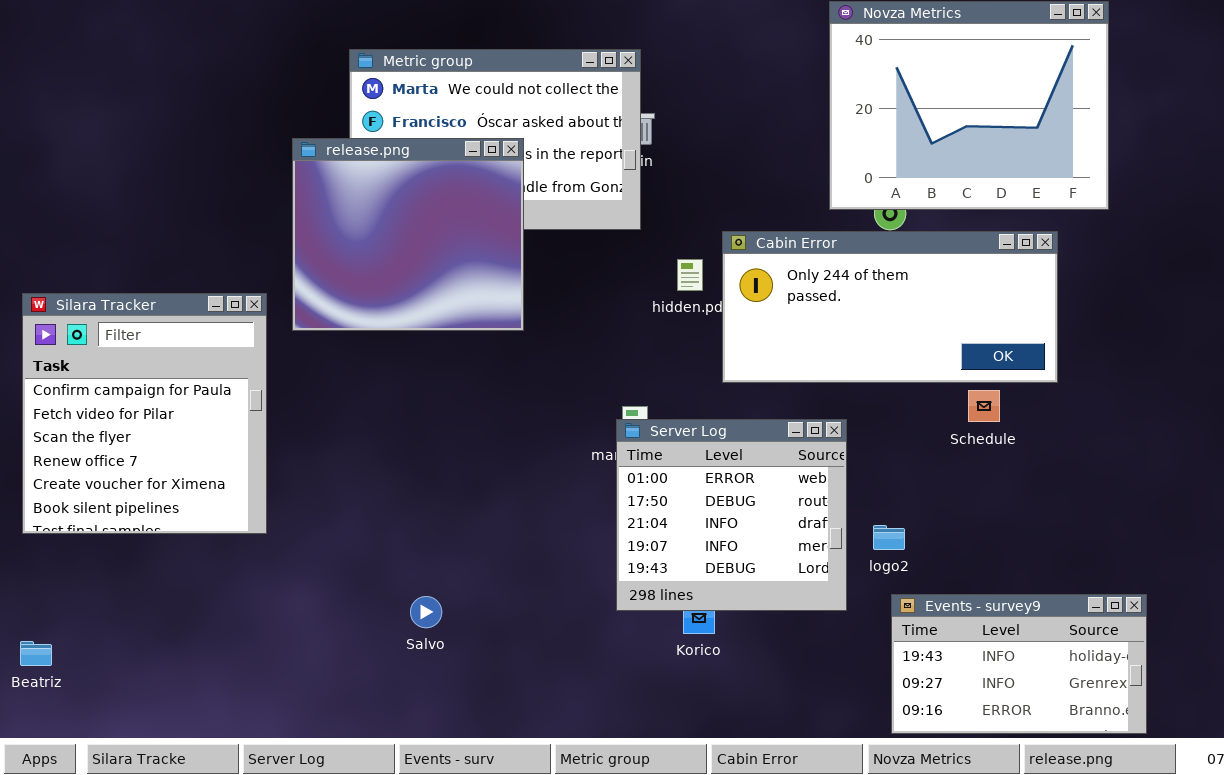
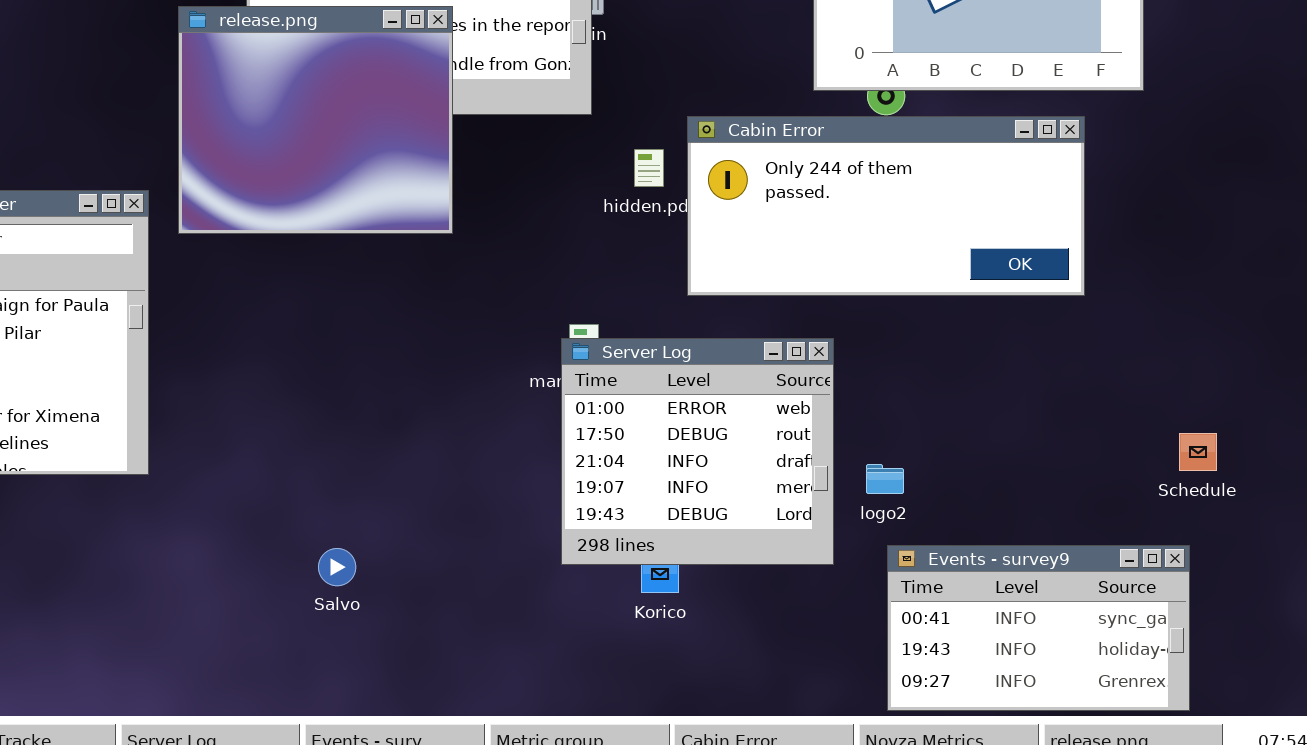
Schedule: [968,390,1000,422] -> [1179,433,1217,471], moved
Events - survey9: [891,594,1147,734] -> [887,545,1190,711], scrolled up 1 row

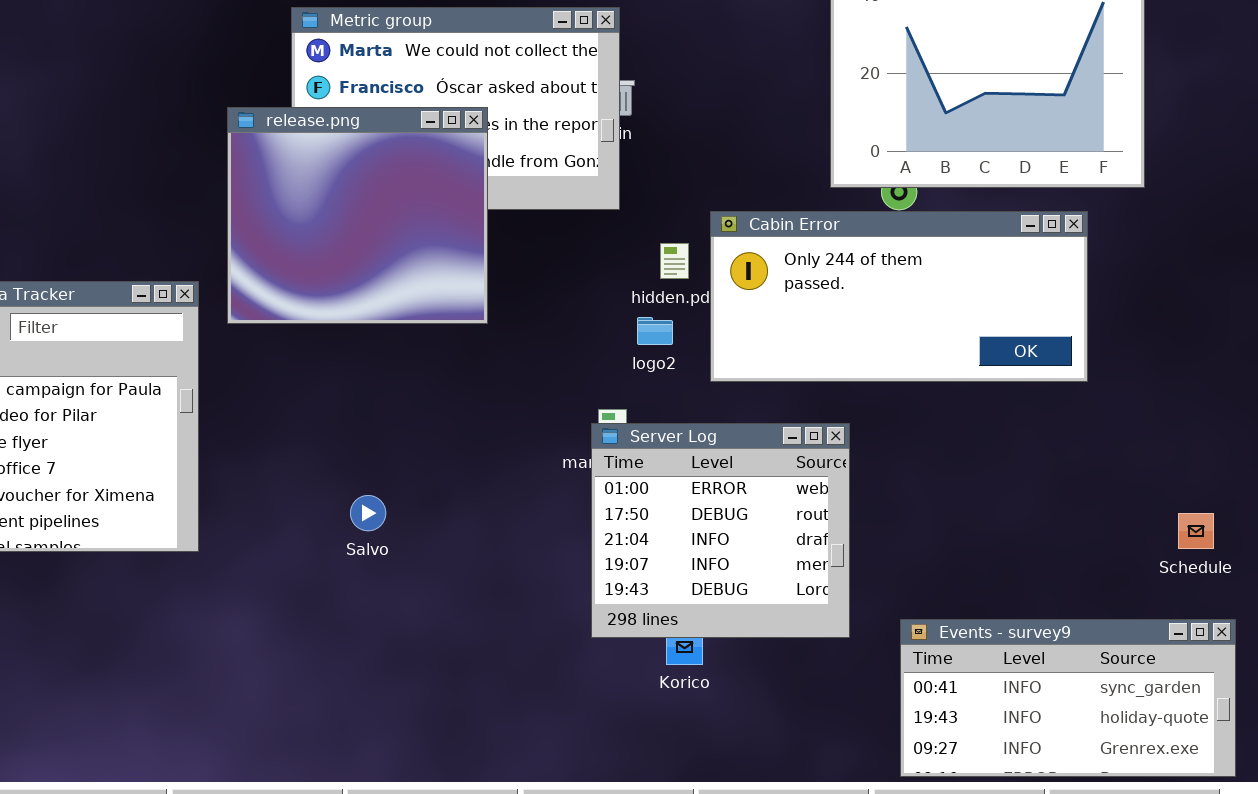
logo2: [866,464,904,494] -> [637,317,673,345], moved
Events - survey9: [887,545,1190,711] -> [900,619,1236,777], resized
Salvo: [318,548,356,586] -> [350,495,386,531], moved

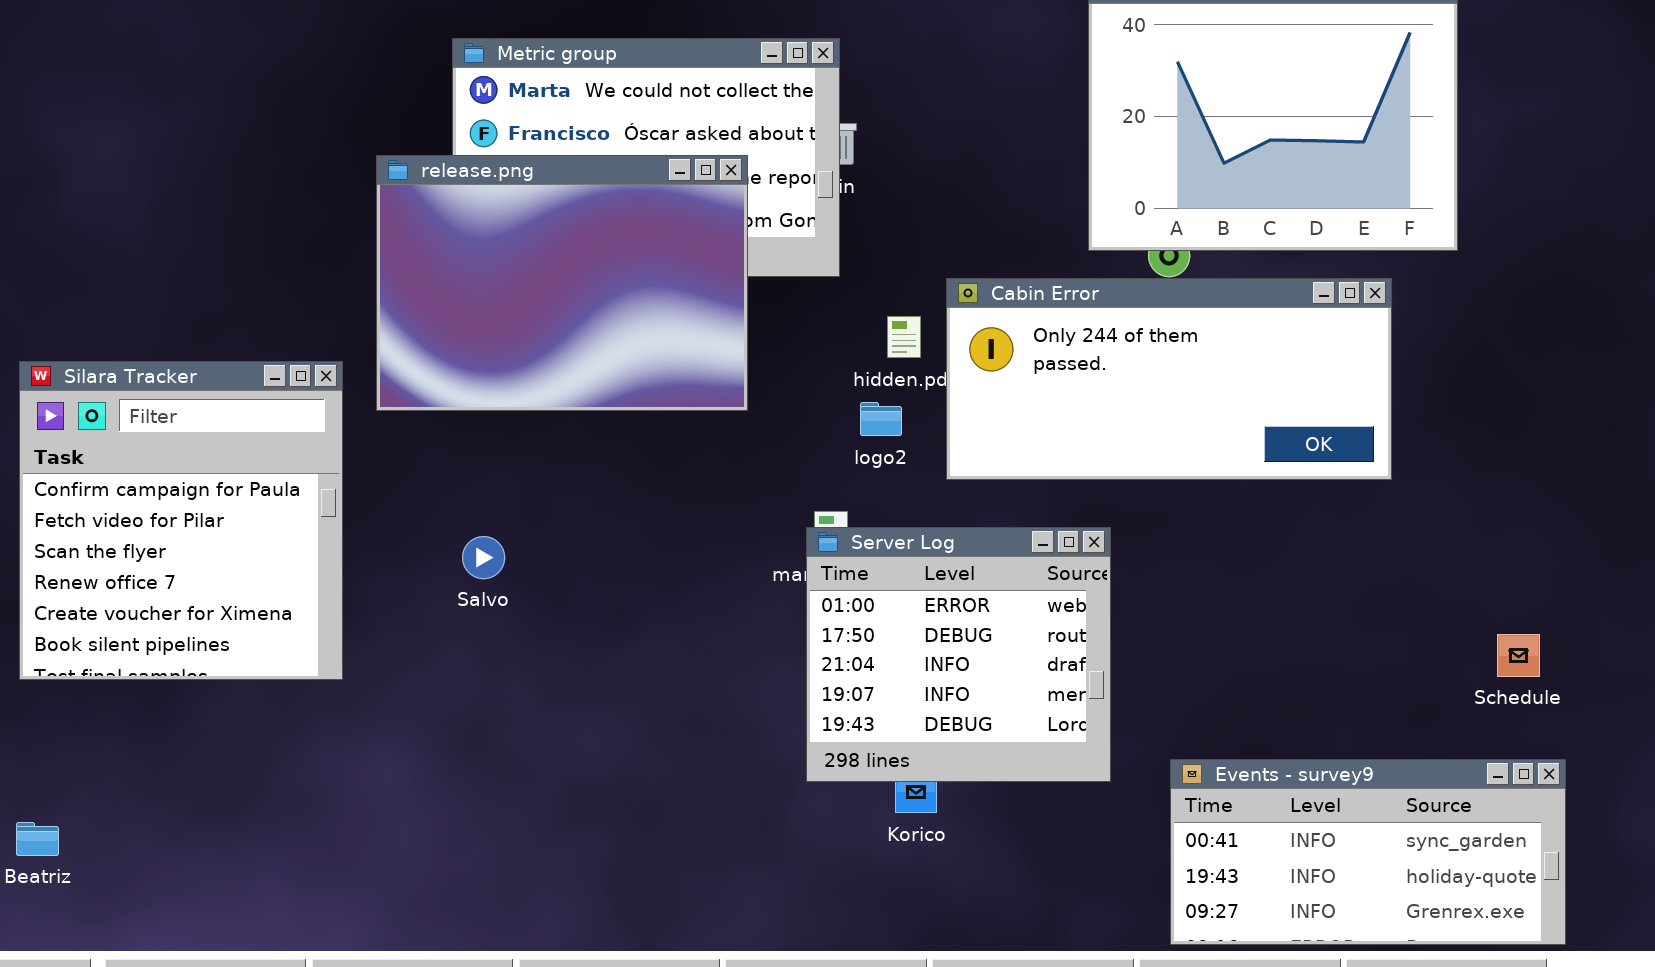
release.png: [227,107,488,324] -> [376,155,748,411], resized
Salvo: [350,495,386,531] -> [462,536,505,579], moved

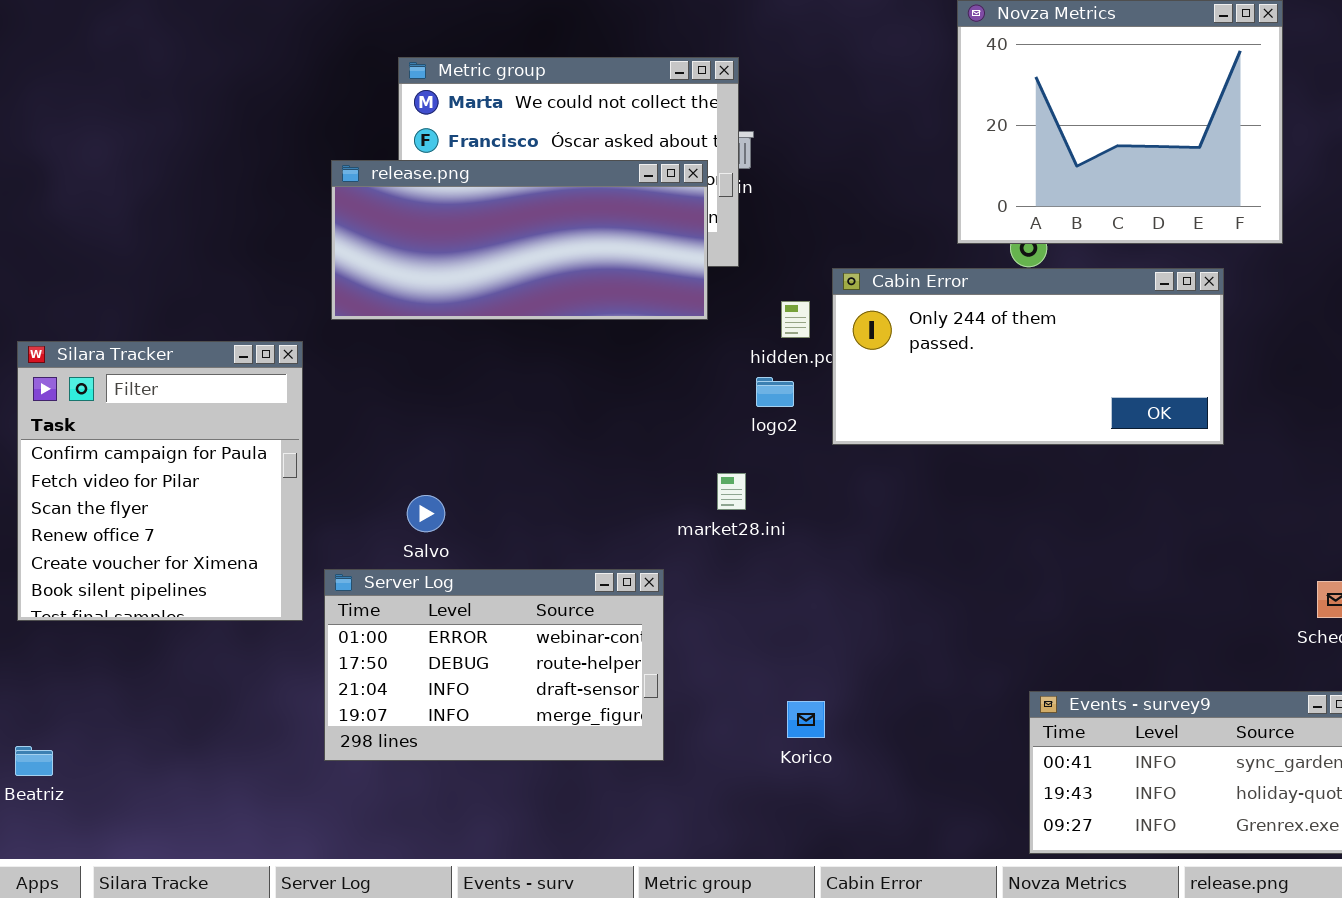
release.png: [376,155,748,411] -> [331,160,708,320], resized
Server Log: [806,527,1111,782] -> [324,569,664,761], moved, resized

